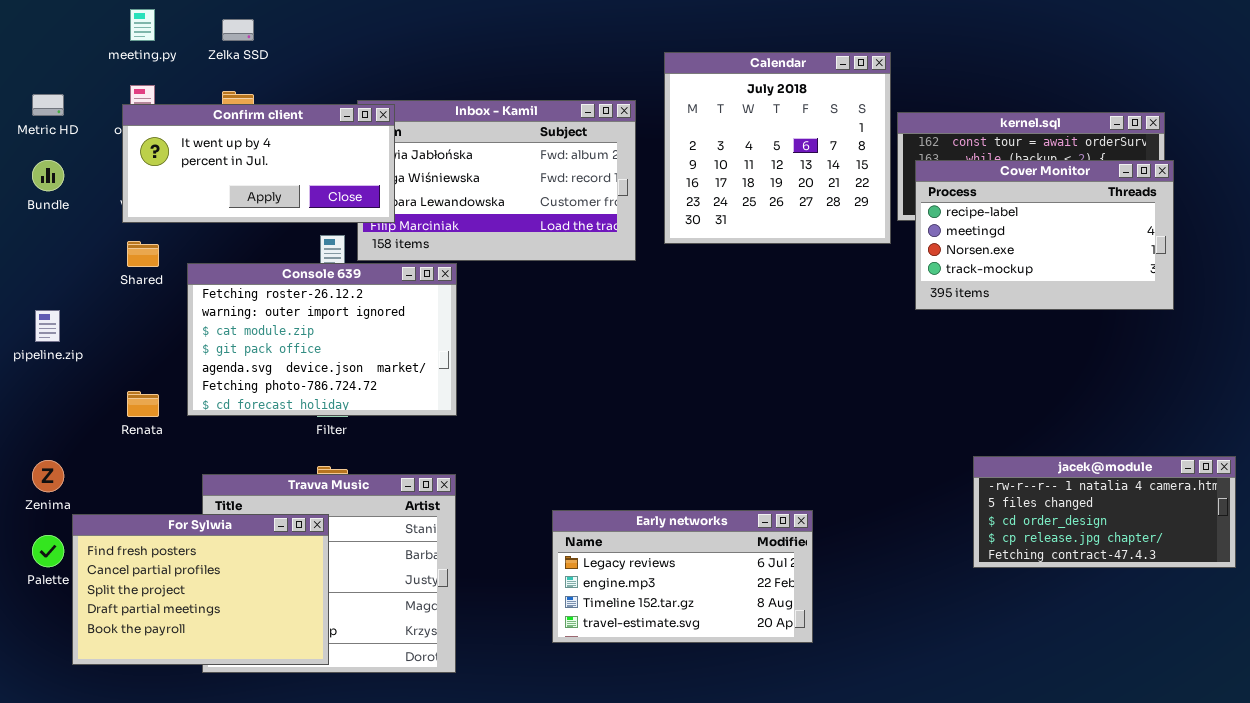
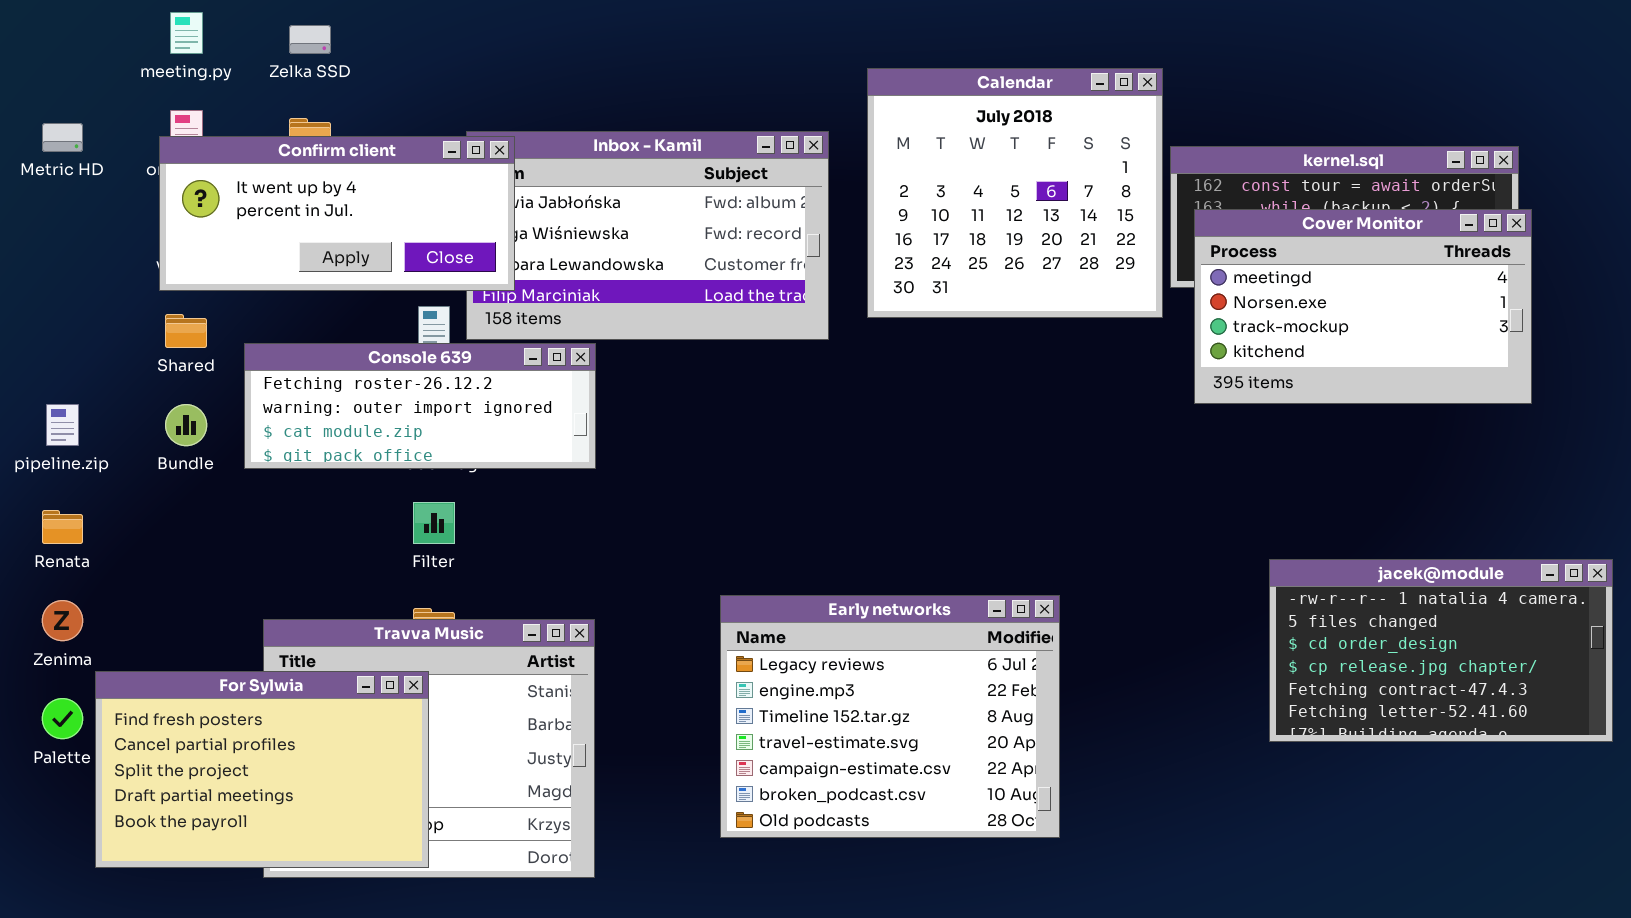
Bundle: [32,160,64,191] -> [165,404,207,446], moved
Cover Monitor: [915,160,1174,310] -> [1194,209,1532,404], scrolled down 1 row
Console 639: [187,263,457,416] -> [244,343,596,469], resized
Renata: [127,391,159,417] -> [42,510,83,544], moved
jacek@module: [973,456,1236,568] -> [1269,559,1613,742], resized
Early networks: [552,510,813,643] -> [720,595,1060,838], resized

